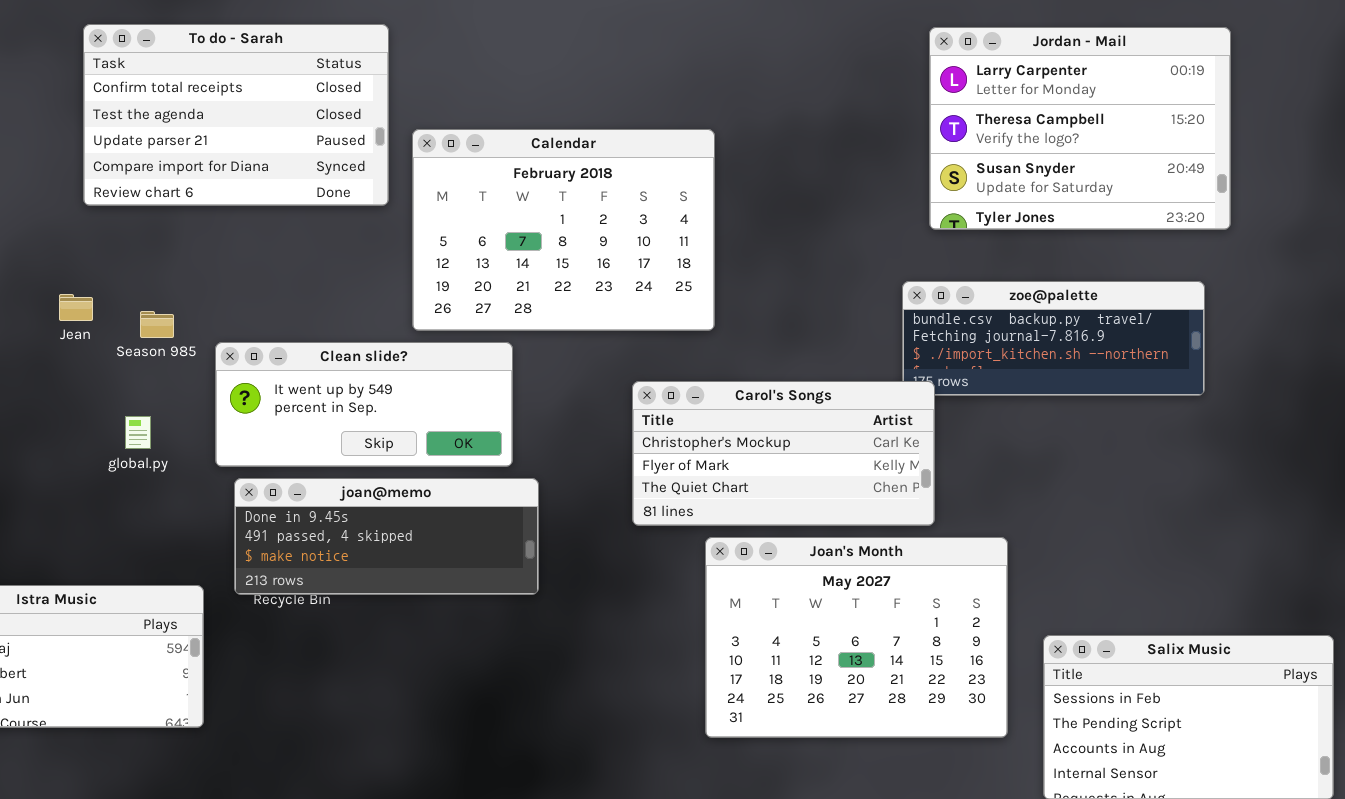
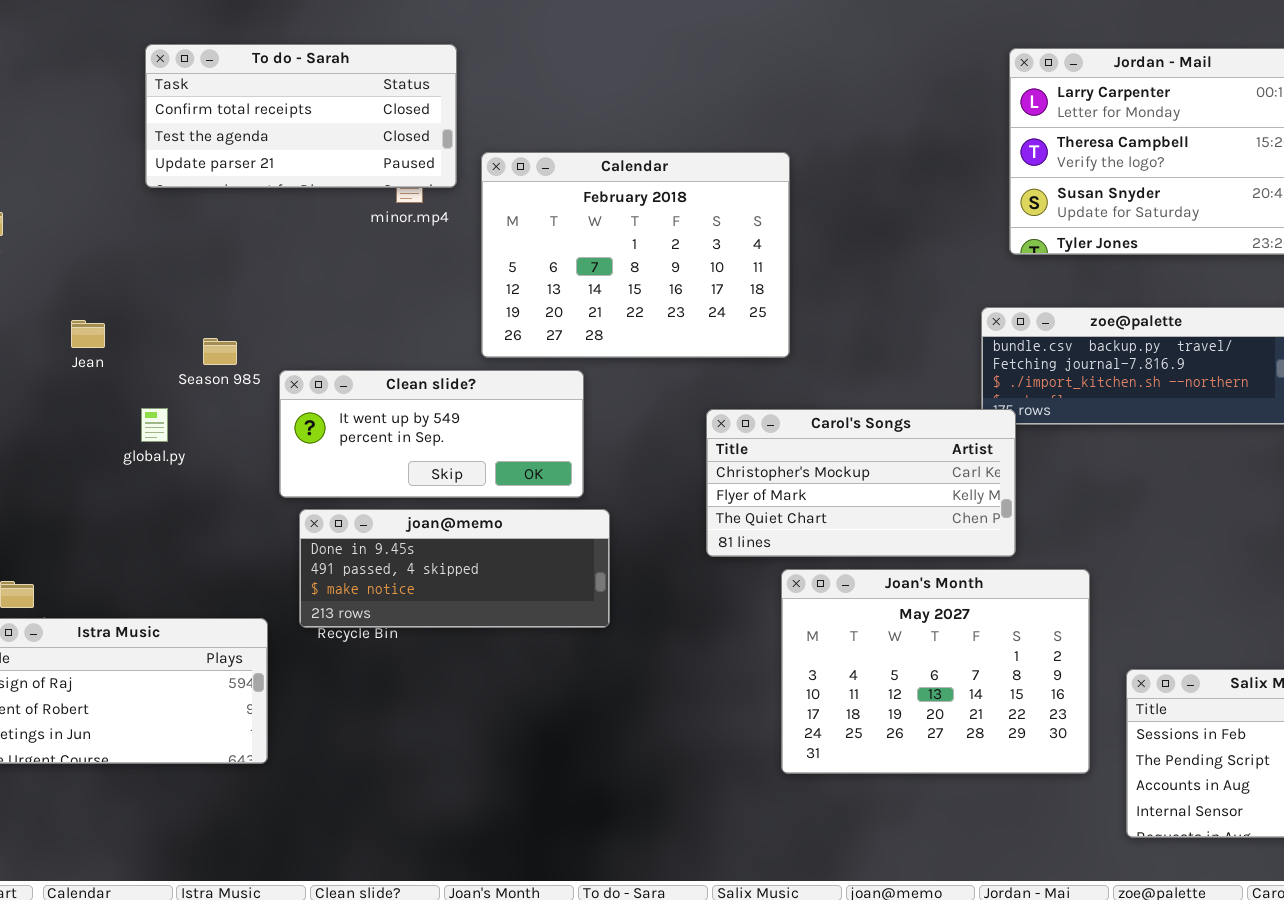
To do - Sarah: [83,24,389,206] -> [145,44,457,188], resized
Jean: [59,294,93,321] -> [71,320,105,348], moved
global.py: [125,416,151,449] -> [141,408,168,442], moved

